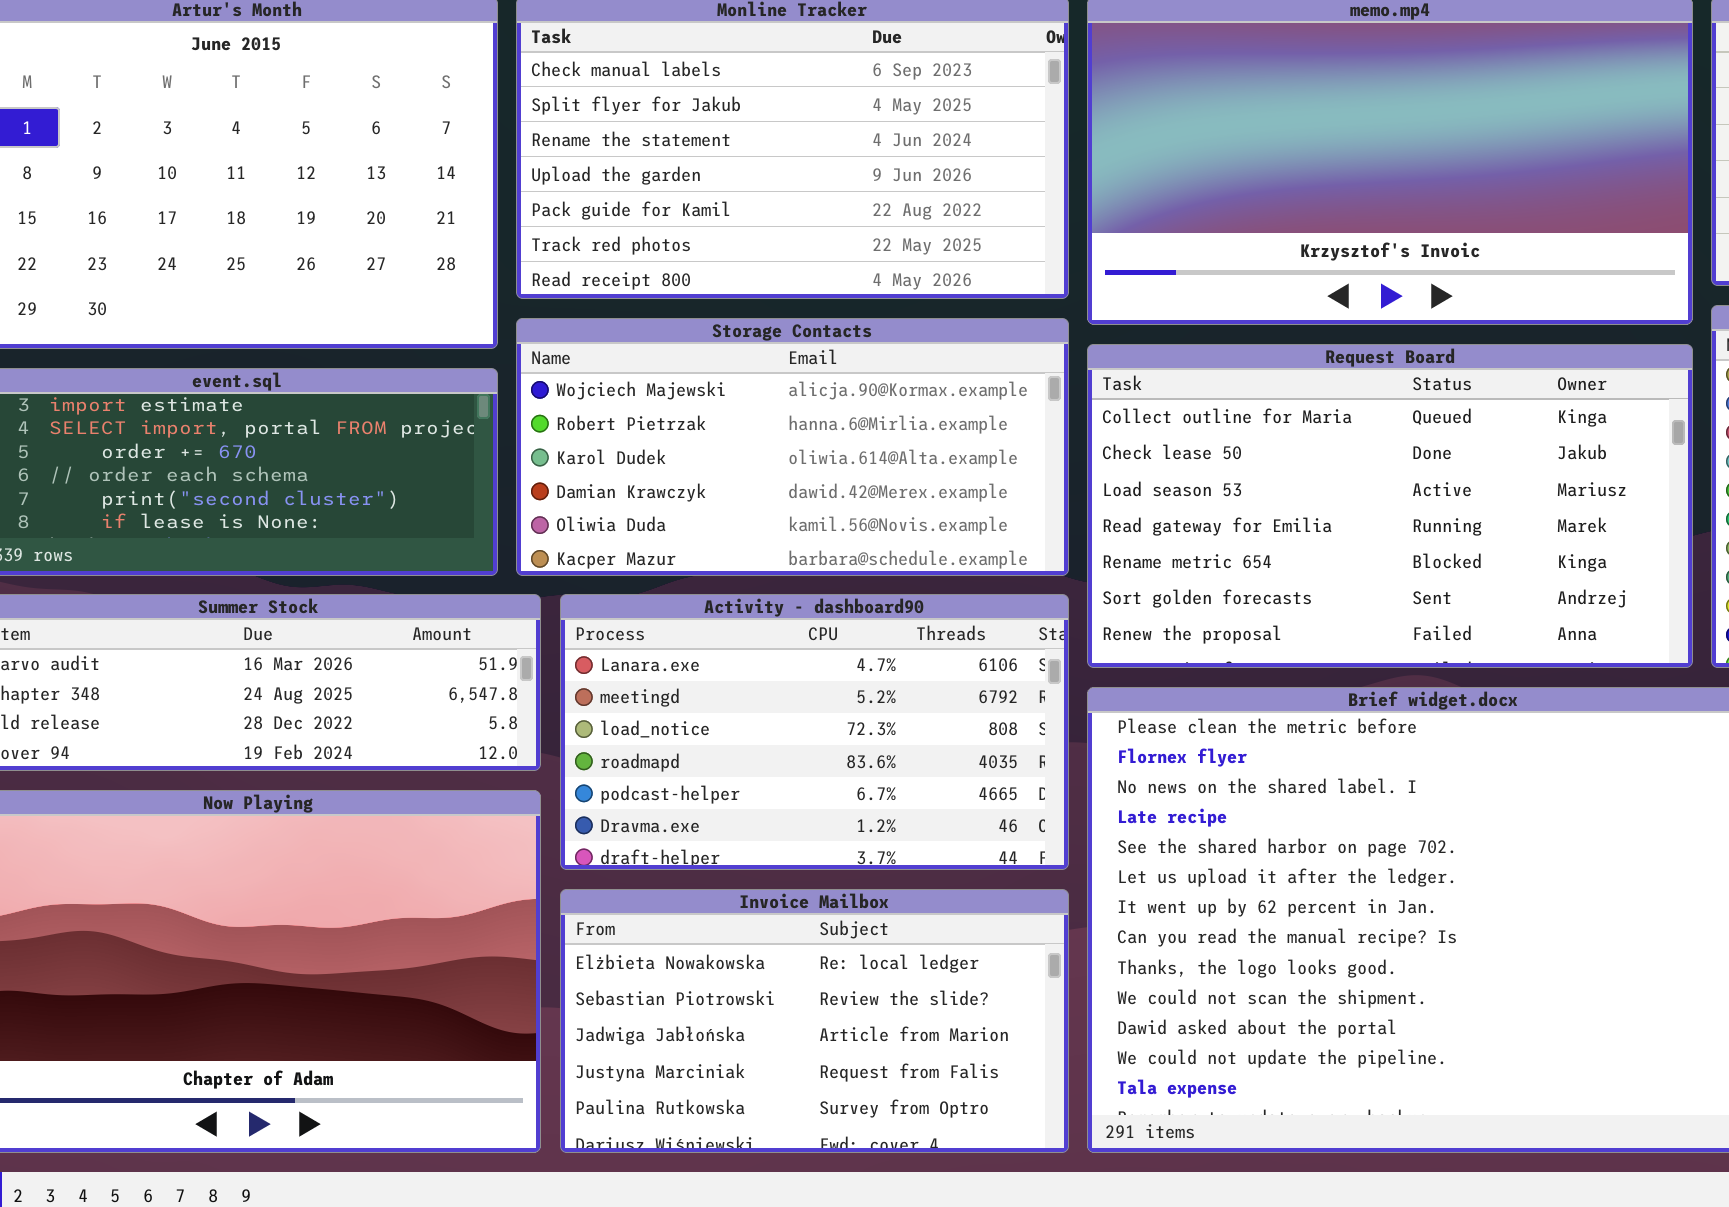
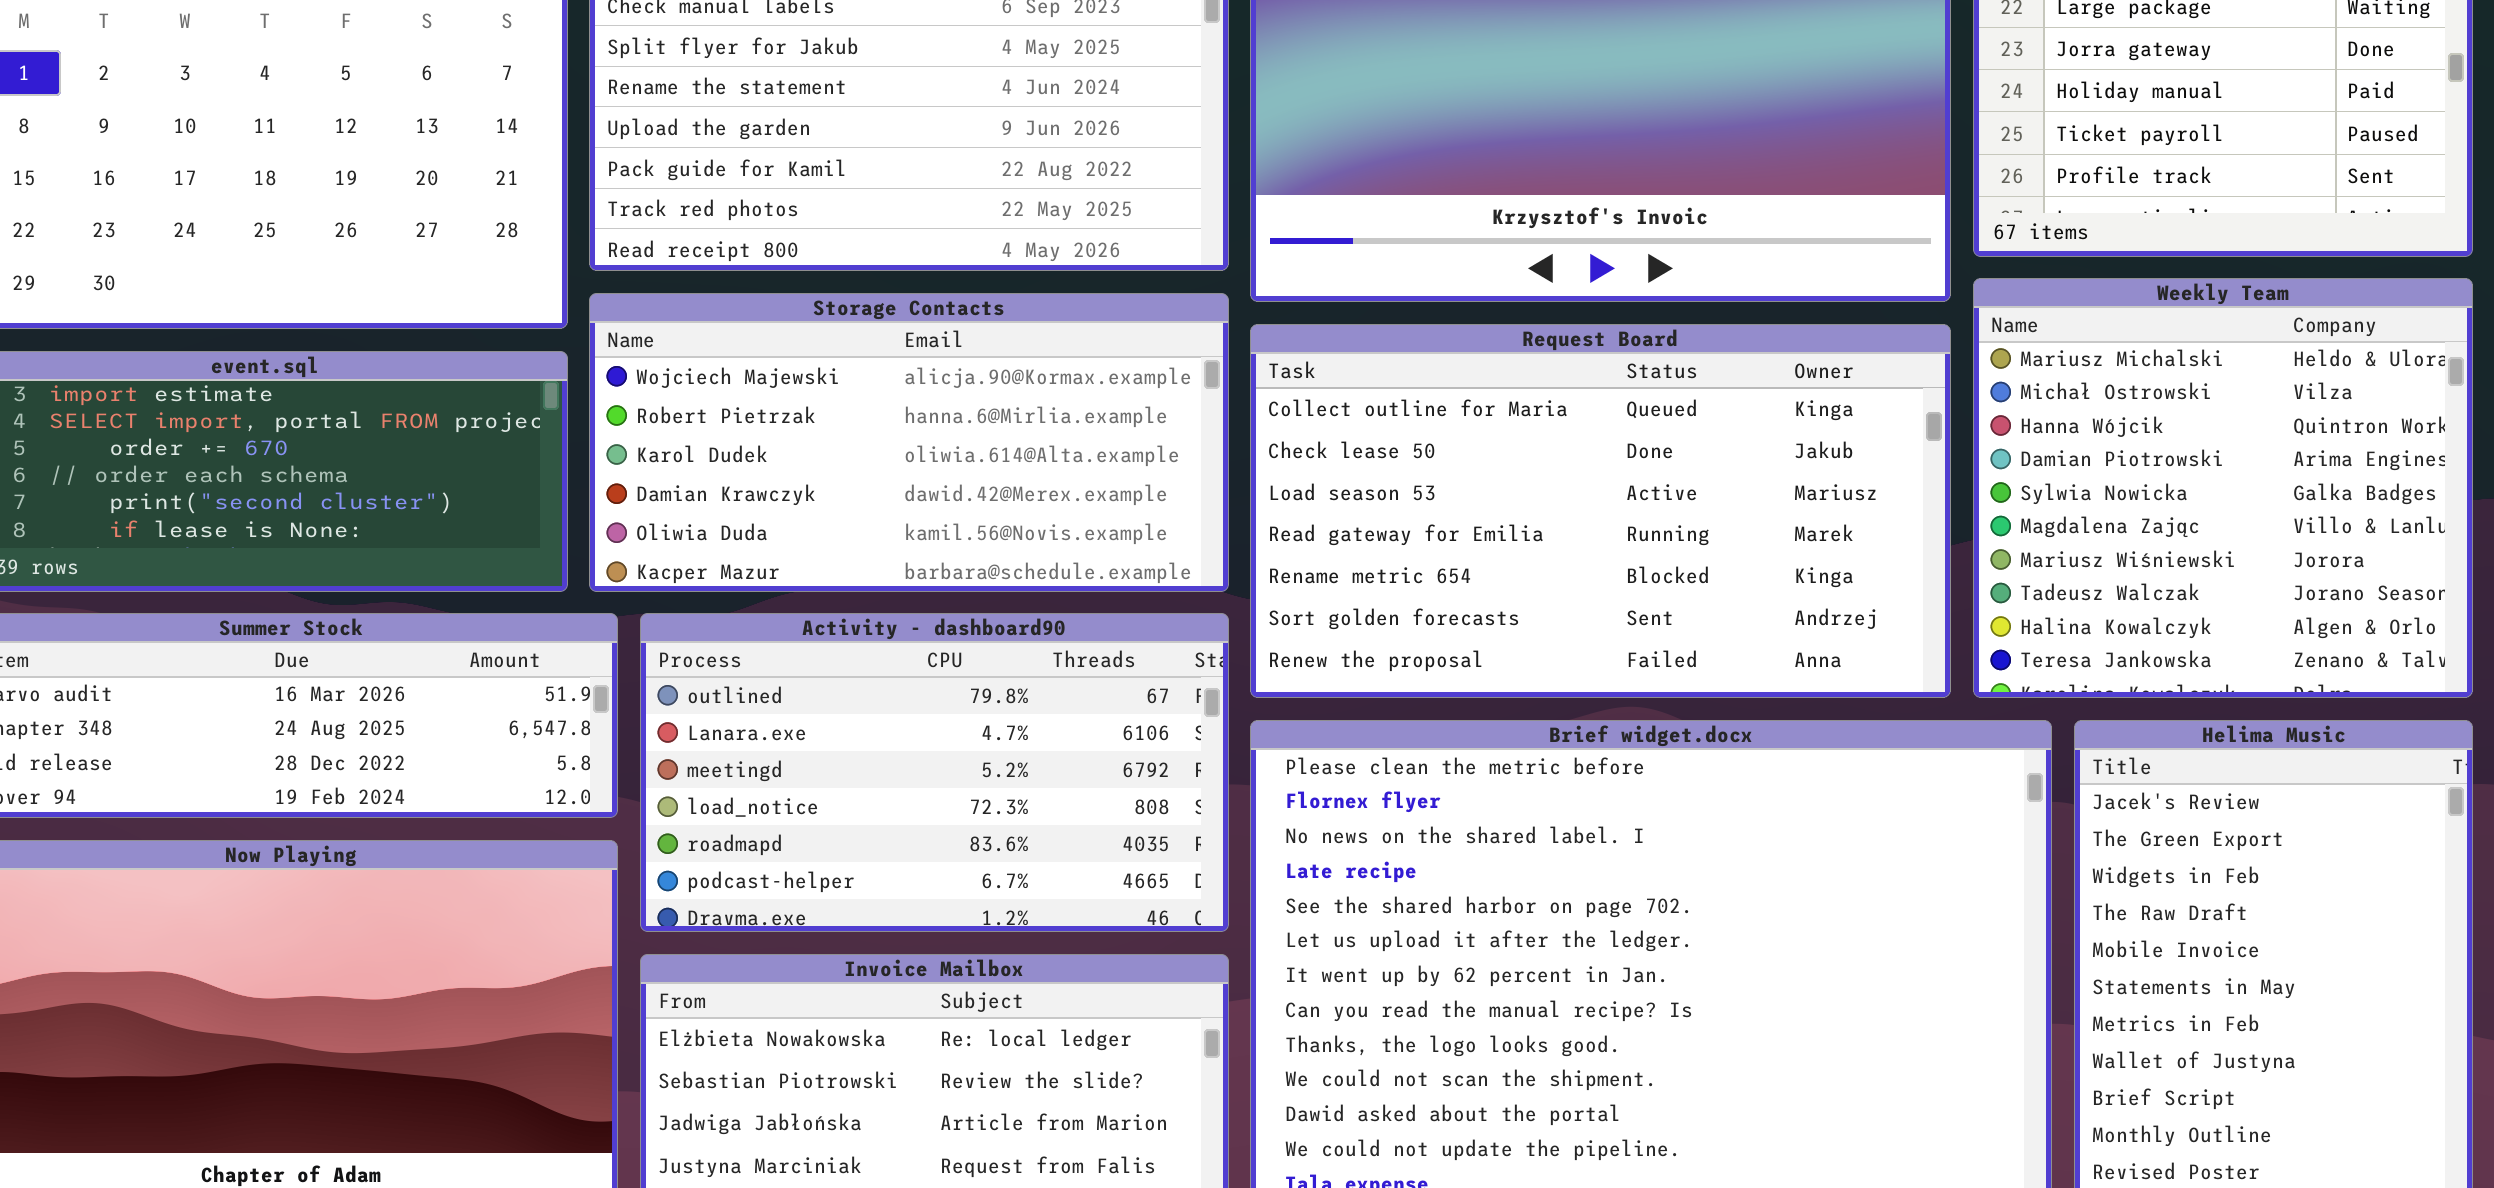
Activity - dashboard90: [560,594,1069,870] -> [640,613,1229,932], scrolled up 1 row

